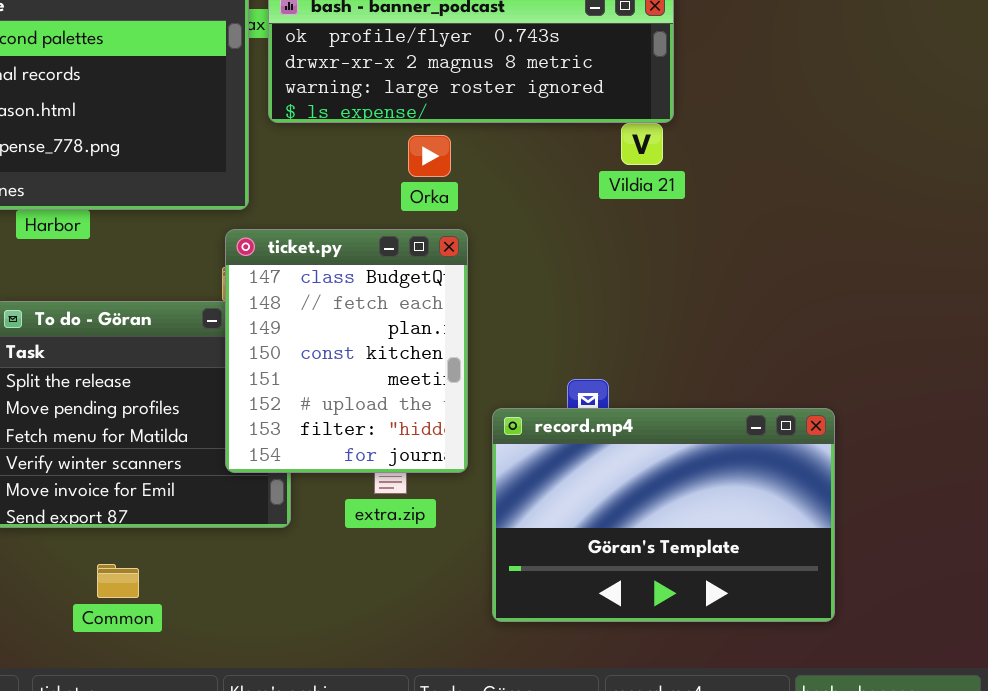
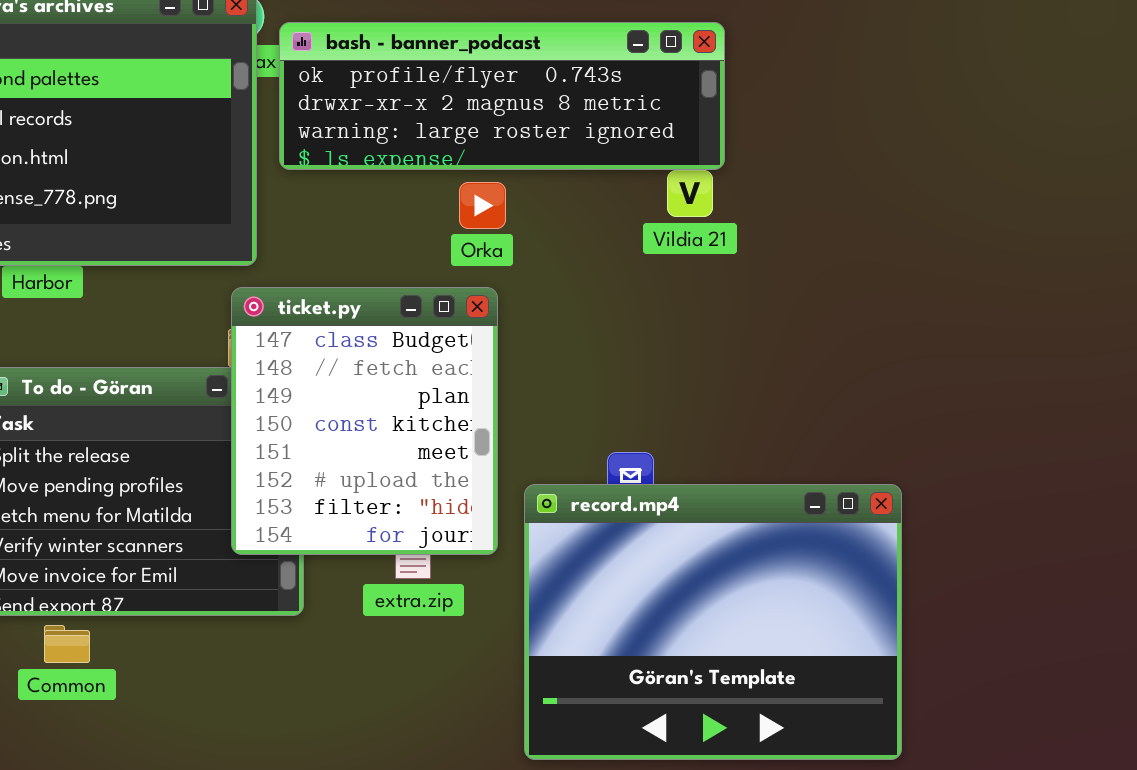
Orka: [408,135,451,177] -> [459,182,506,229], moved
record.mp4: [492,408,835,622] -> [524,484,902,760], resized
Common: [97,564,139,598] -> [44,625,90,663], moved

